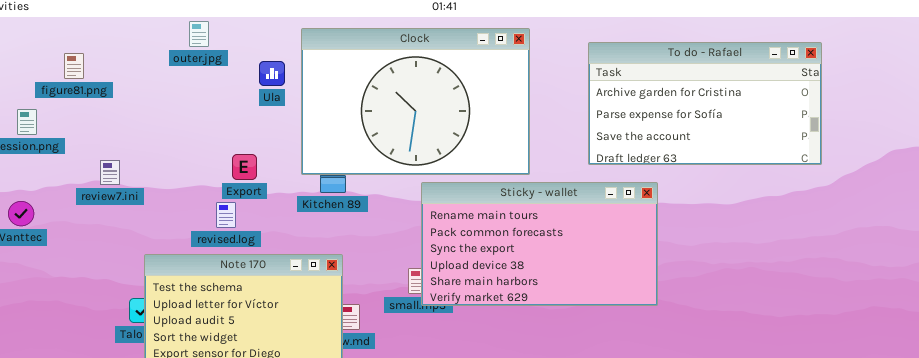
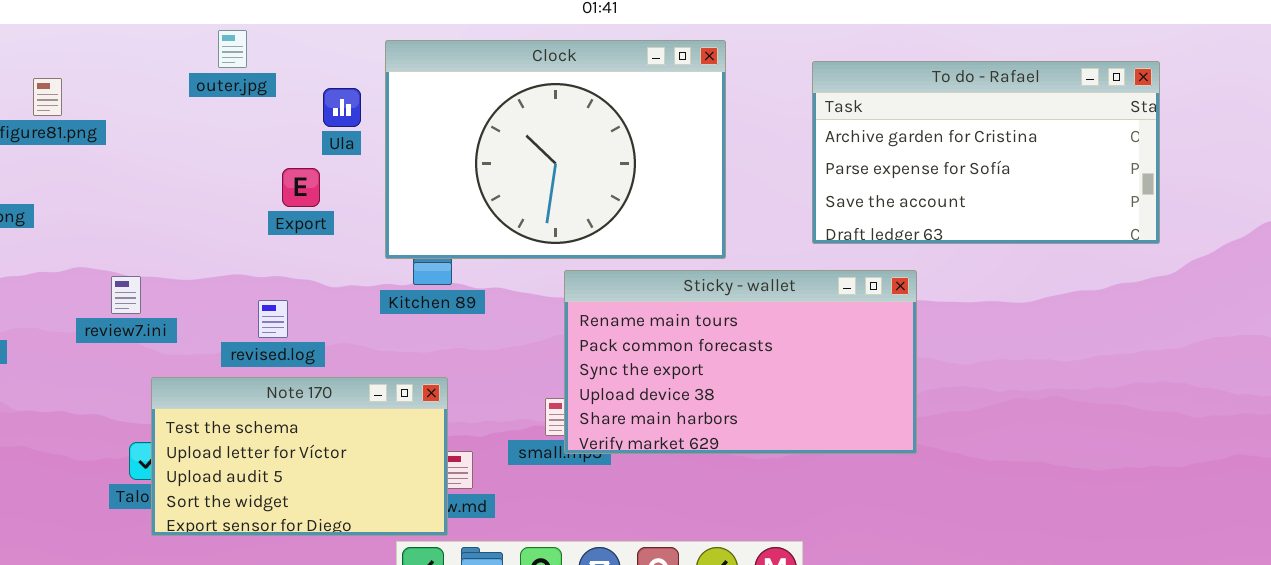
Export: [232,154,257,180] -> [282,168,320,207], moved
review7.ini: [100,160,120,185] -> [111,276,141,314], moved

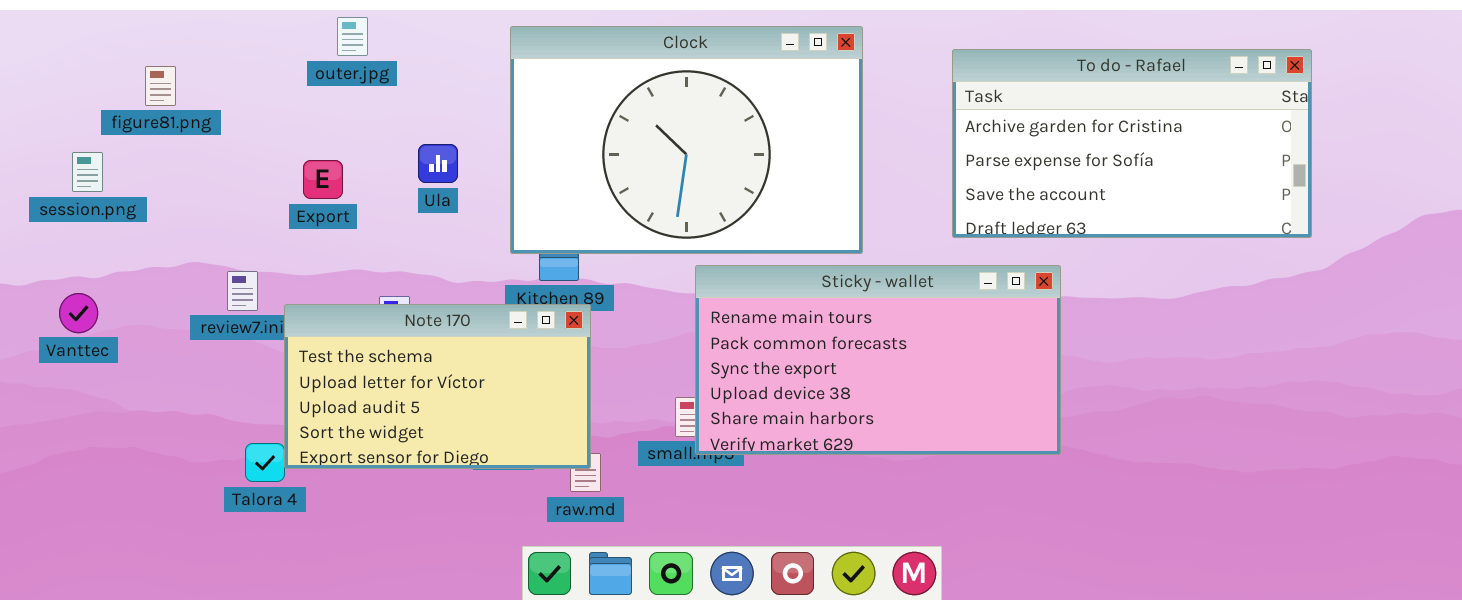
Ula: [323,88,361,127] -> [418,144,458,183], moved
Export: [282,168,320,207] -> [303,160,343,199], moved
Note 170: [151,377,448,536] -> [284,304,591,469], moved

